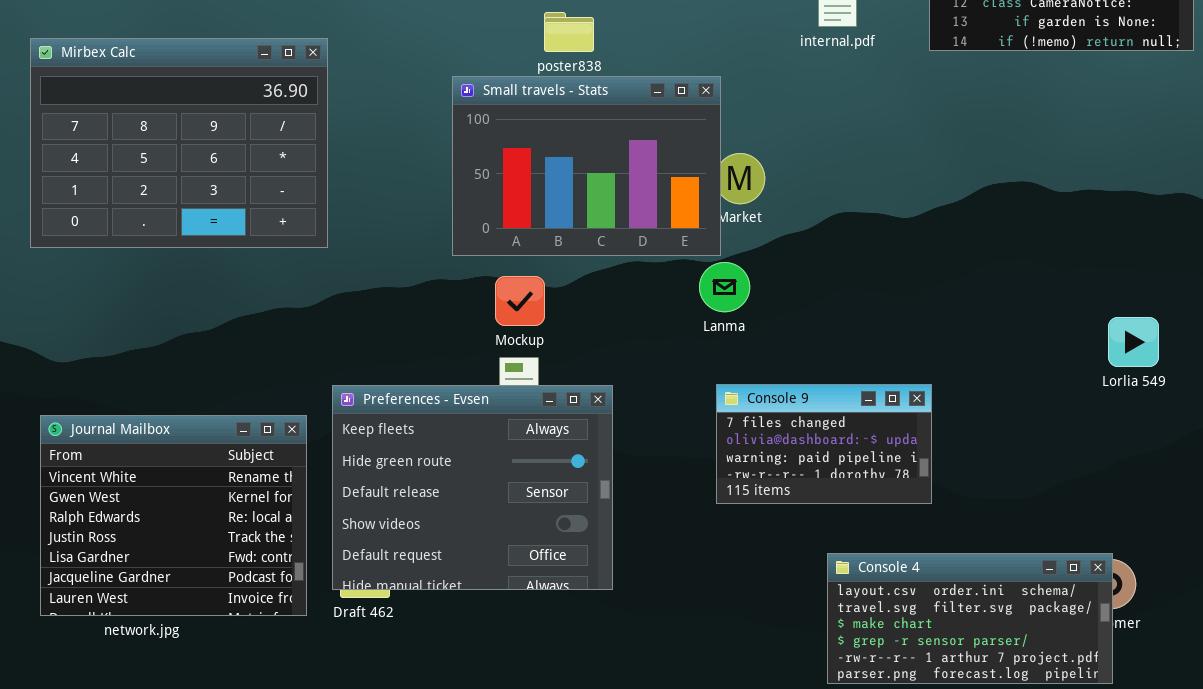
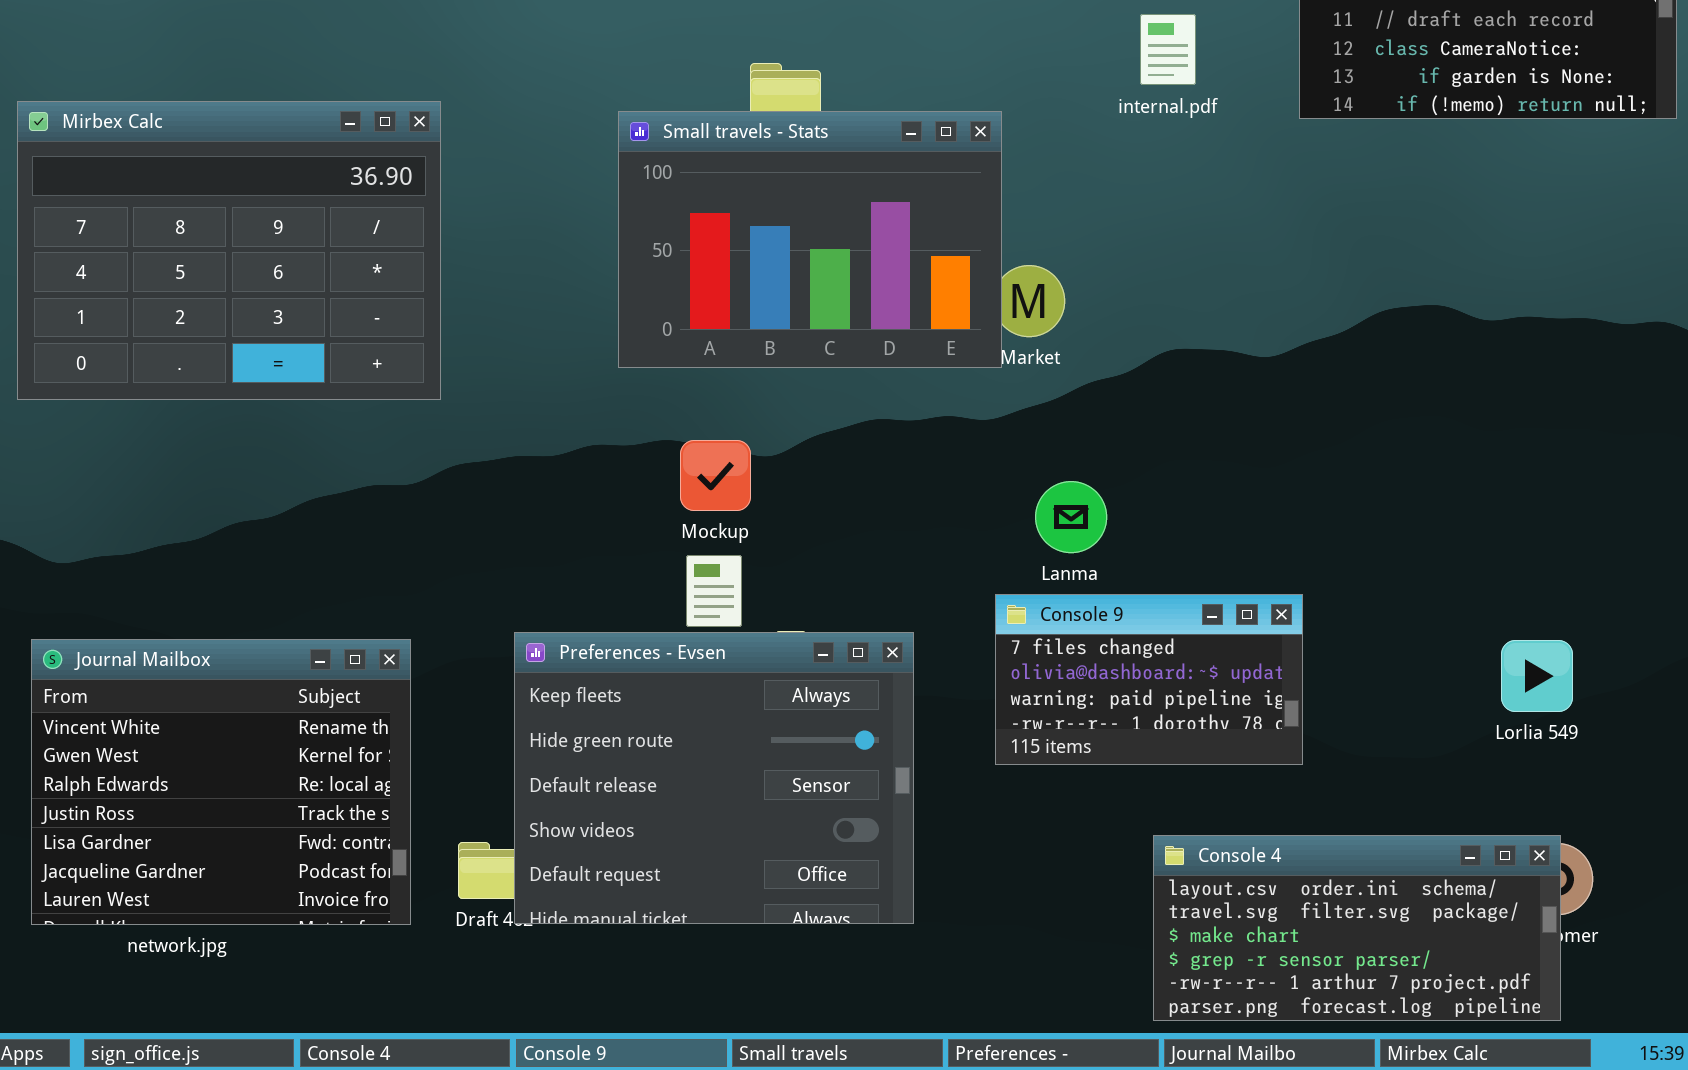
Small travels - Stats: [452,76,721,256] -> [618,111,1002,368], moved
Lanma: [699,262,750,312] -> [1035,481,1107,553], moved
Lorlia 549: [1108,317,1159,367] -> [1501,640,1573,712], moved
Preferences - Evsen: [332,385,613,590] -> [514,632,914,924], moved

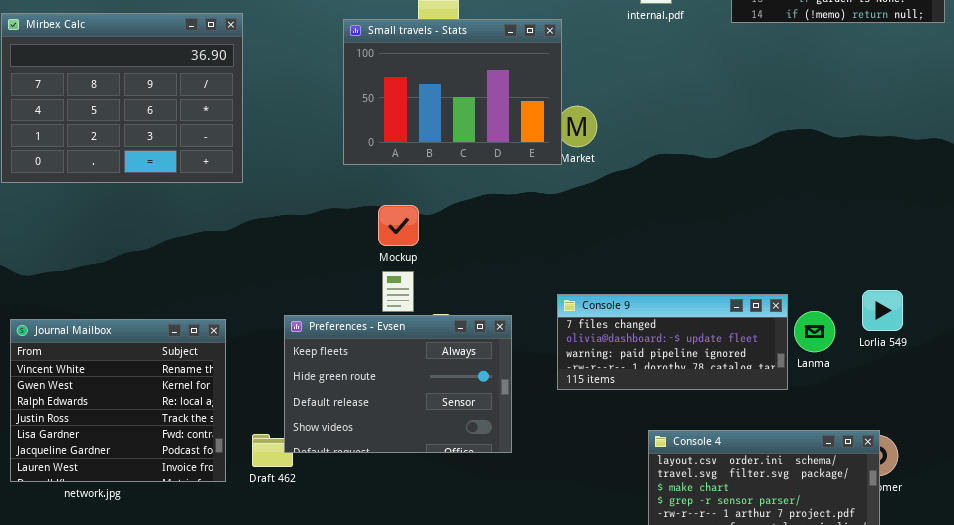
Lanma: [1035,481,1107,553] -> [794,311,835,352], moved
Console 9: [995,594,1303,765] -> [557,294,788,390], resized
Preferences - Evsen: [514,632,914,924] -> [284,315,512,453], resized
Lorlia 549: [1501,640,1573,712] -> [862,290,903,331], moved

